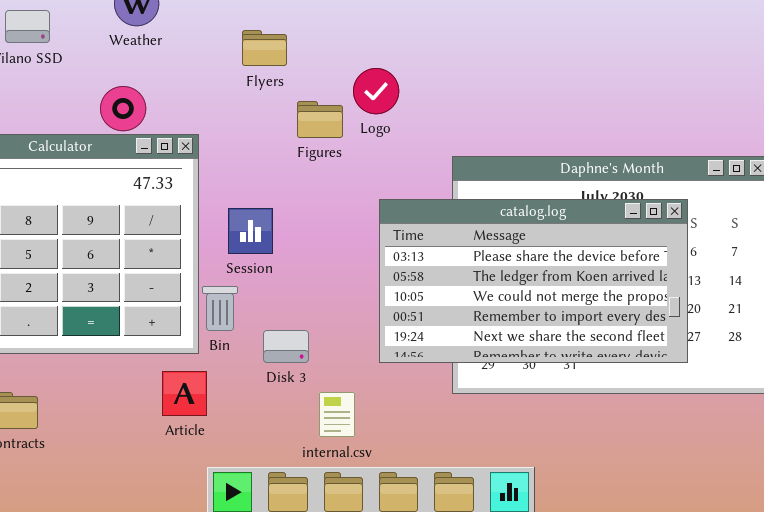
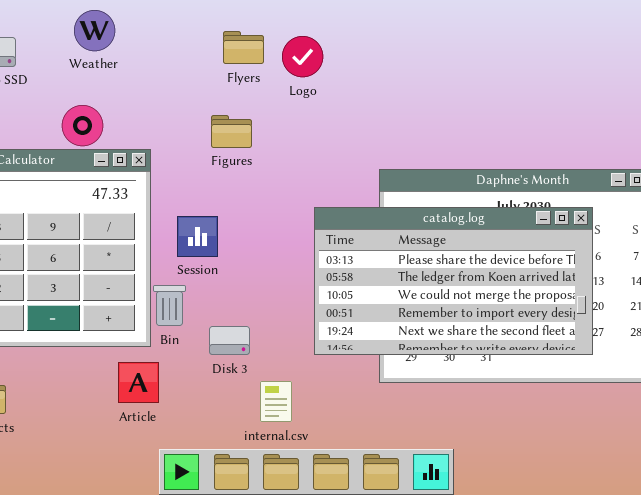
Flyers: [242,30,287,66] -> [223,31,264,64], moved
Logo: [353,68,399,114] -> [282,36,323,77], moved
Figures: [297,101,343,138] -> [211,115,252,148], moved

